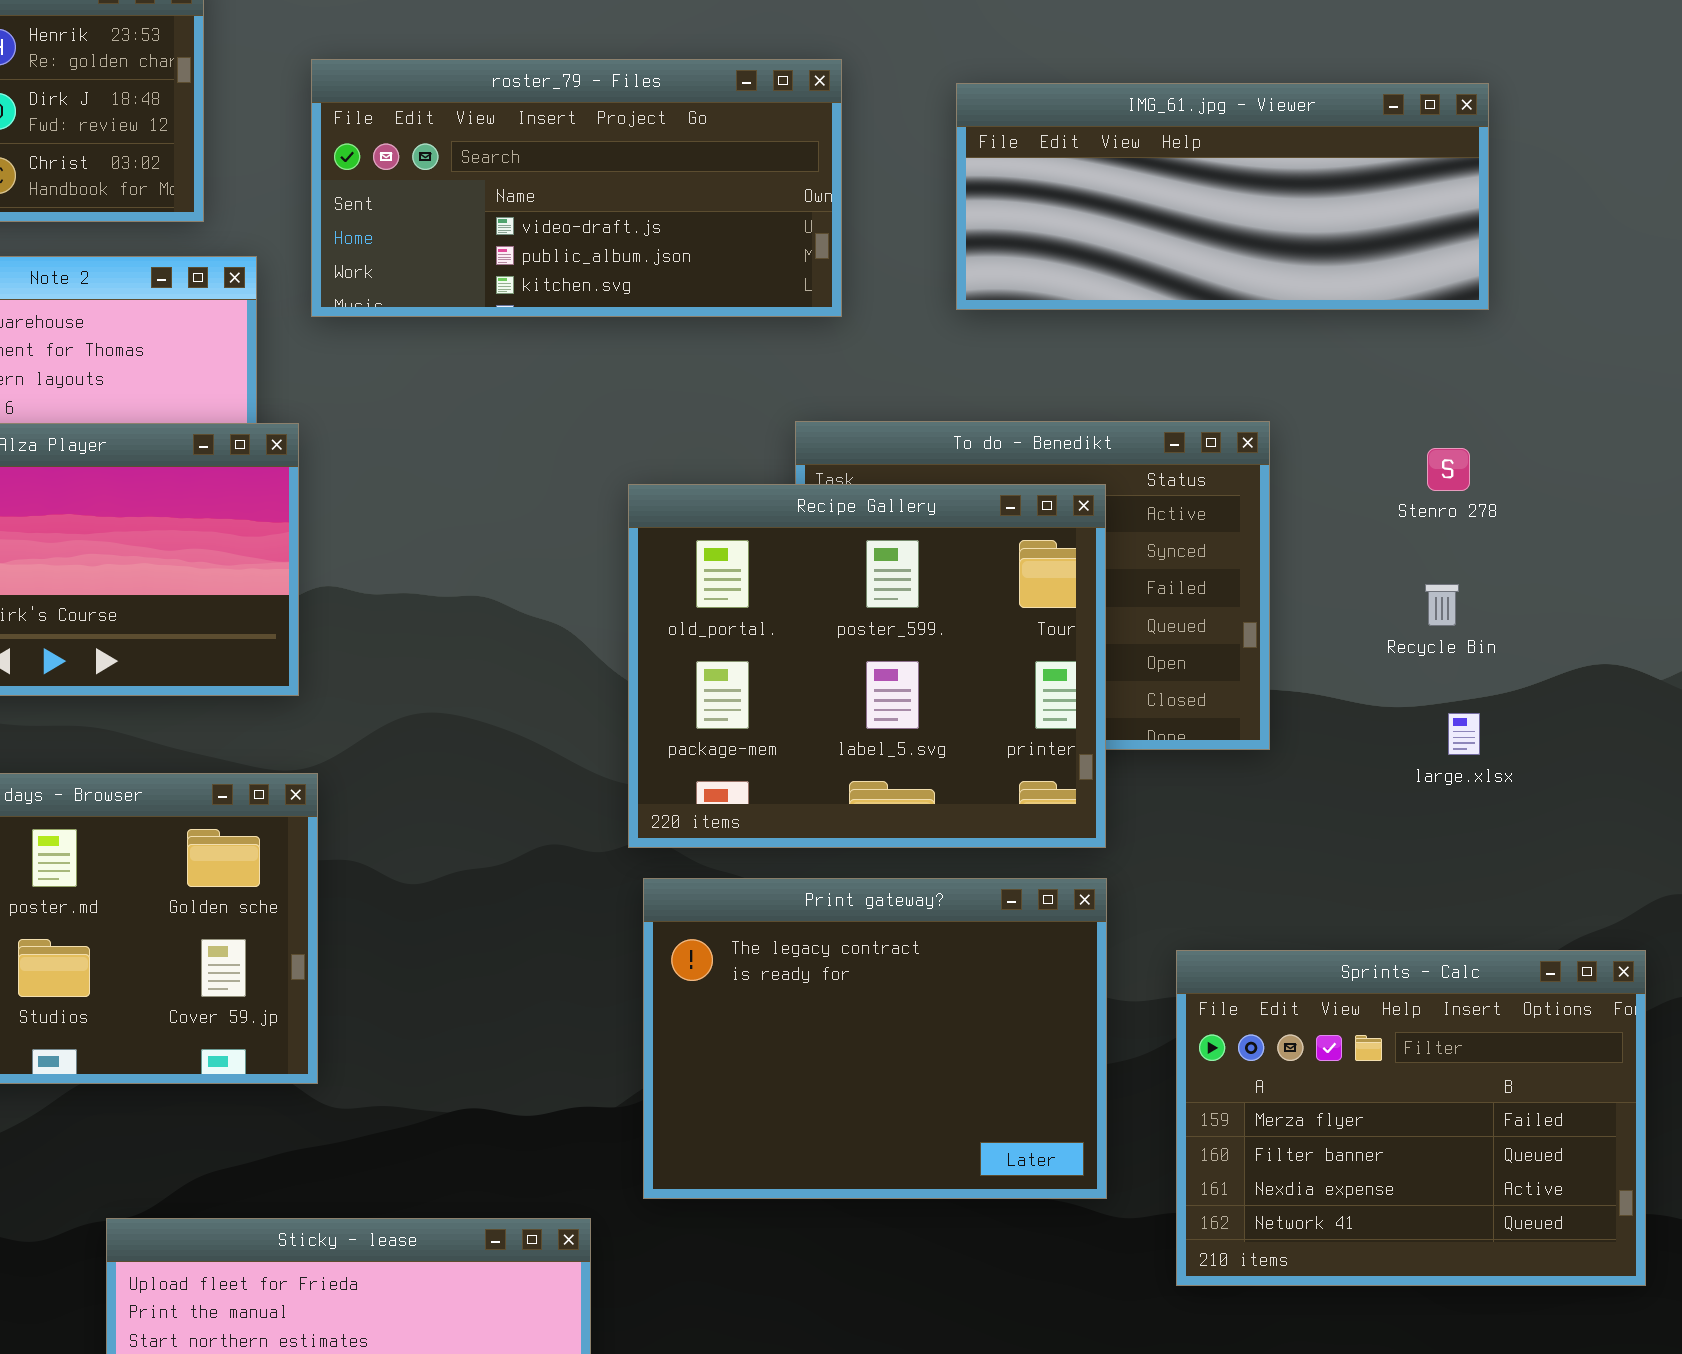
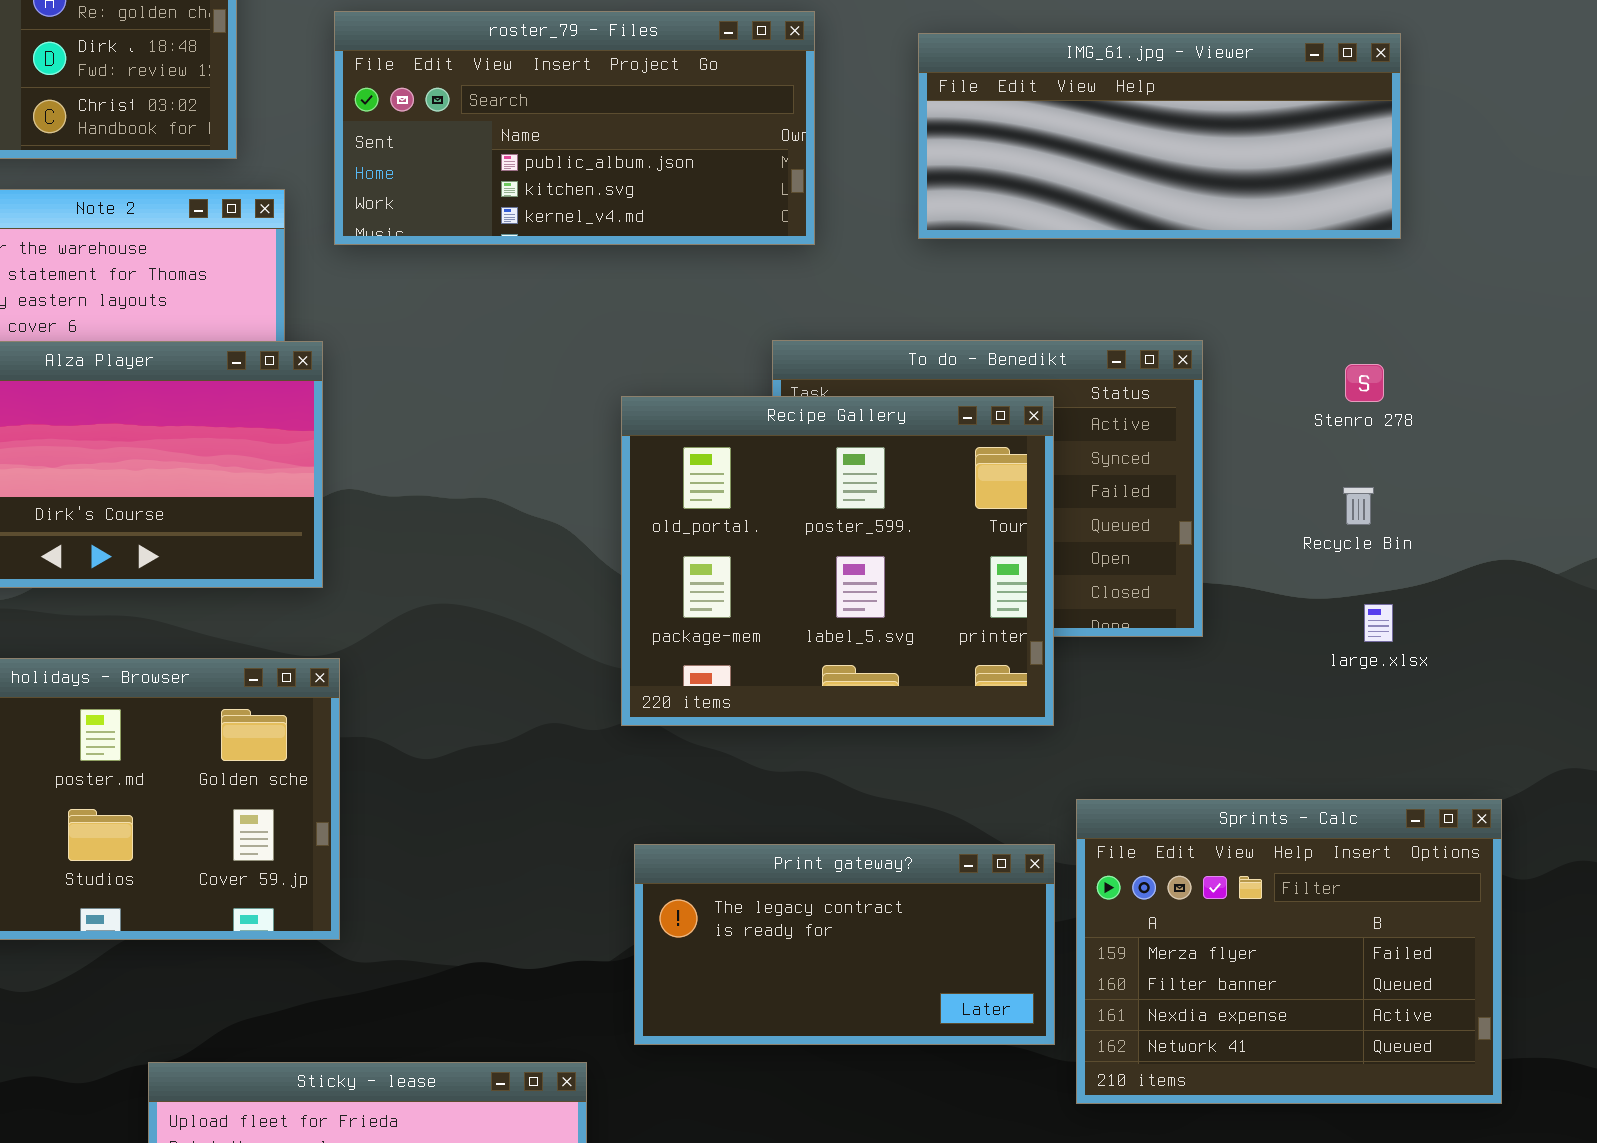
roster_79 - Files: [311,59,842,317] -> [334,11,815,245], scrolled down 1 row
Print gateway?: [643,878,1107,1199] -> [634,844,1055,1045], resized
Sprints - Calc: [1176,950,1646,1286] -> [1076,799,1502,1104], moved

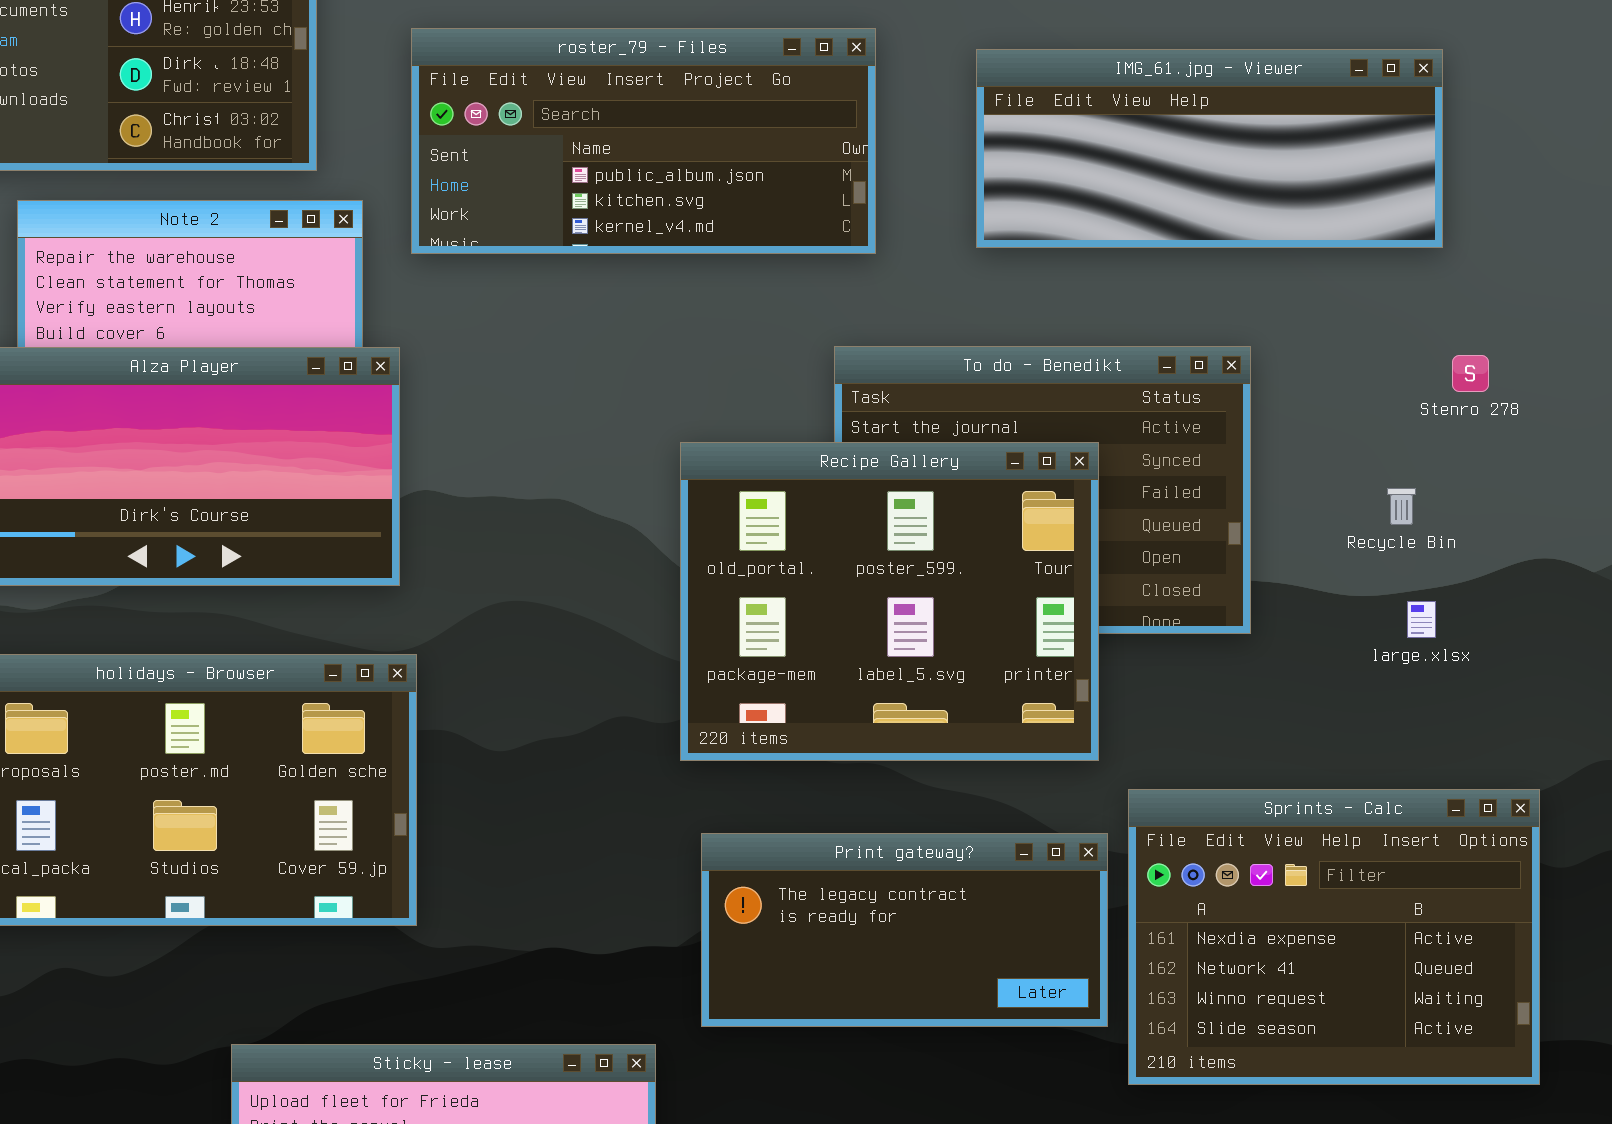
Stenro 278: [1345,364,1384,402] -> [1452,355,1489,392], moved
Recipe Gallery: [621,396,1054,726] -> [680,442,1099,761], moved
Sprints - Calc: [1076,799,1502,1104] -> [1128,789,1540,1085], scrolled down 2 rows

